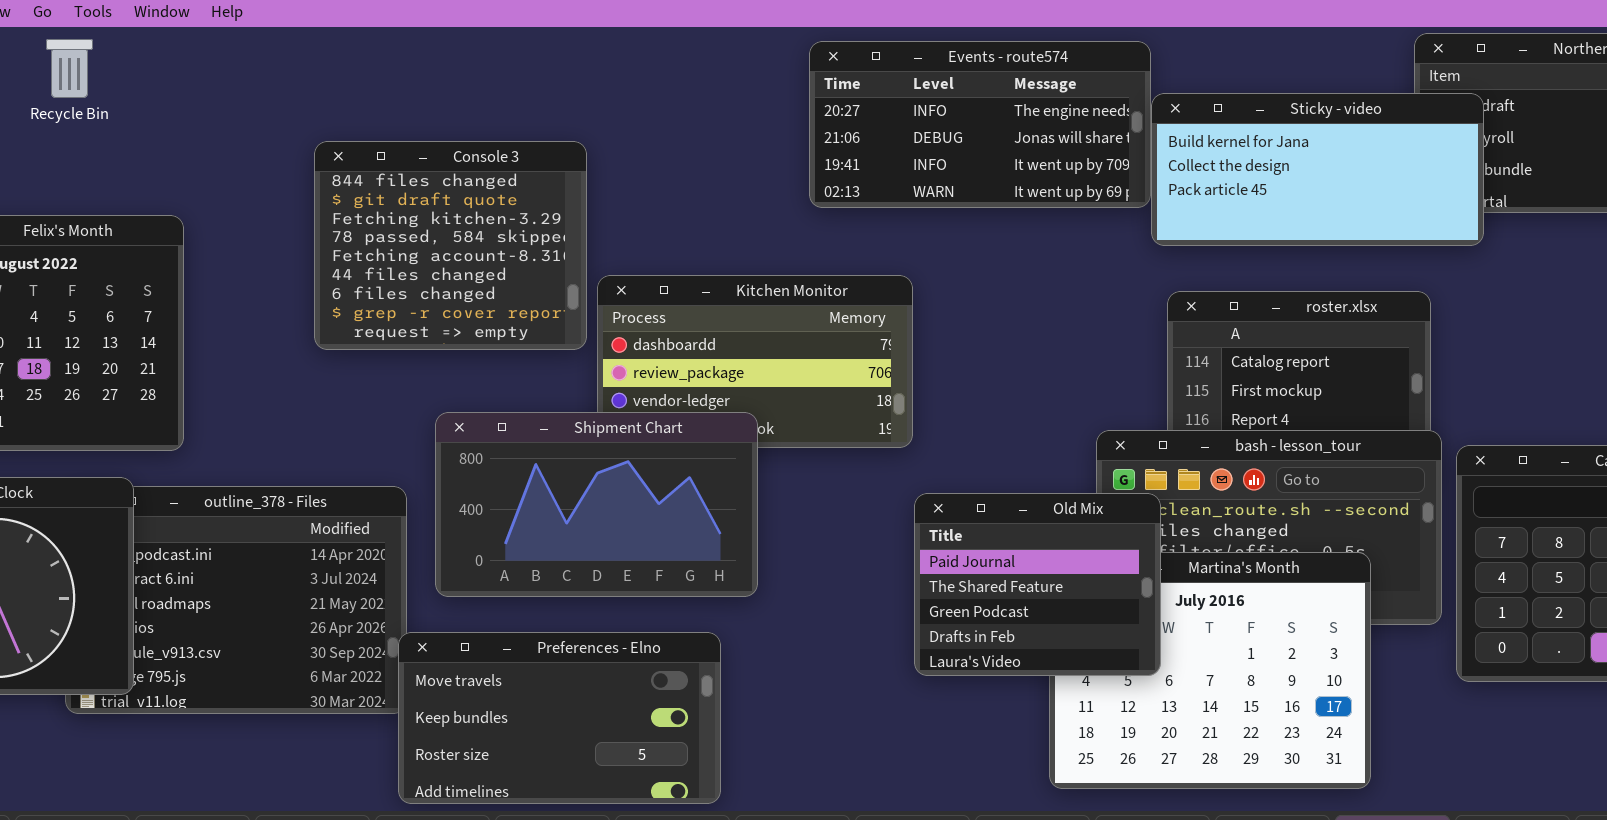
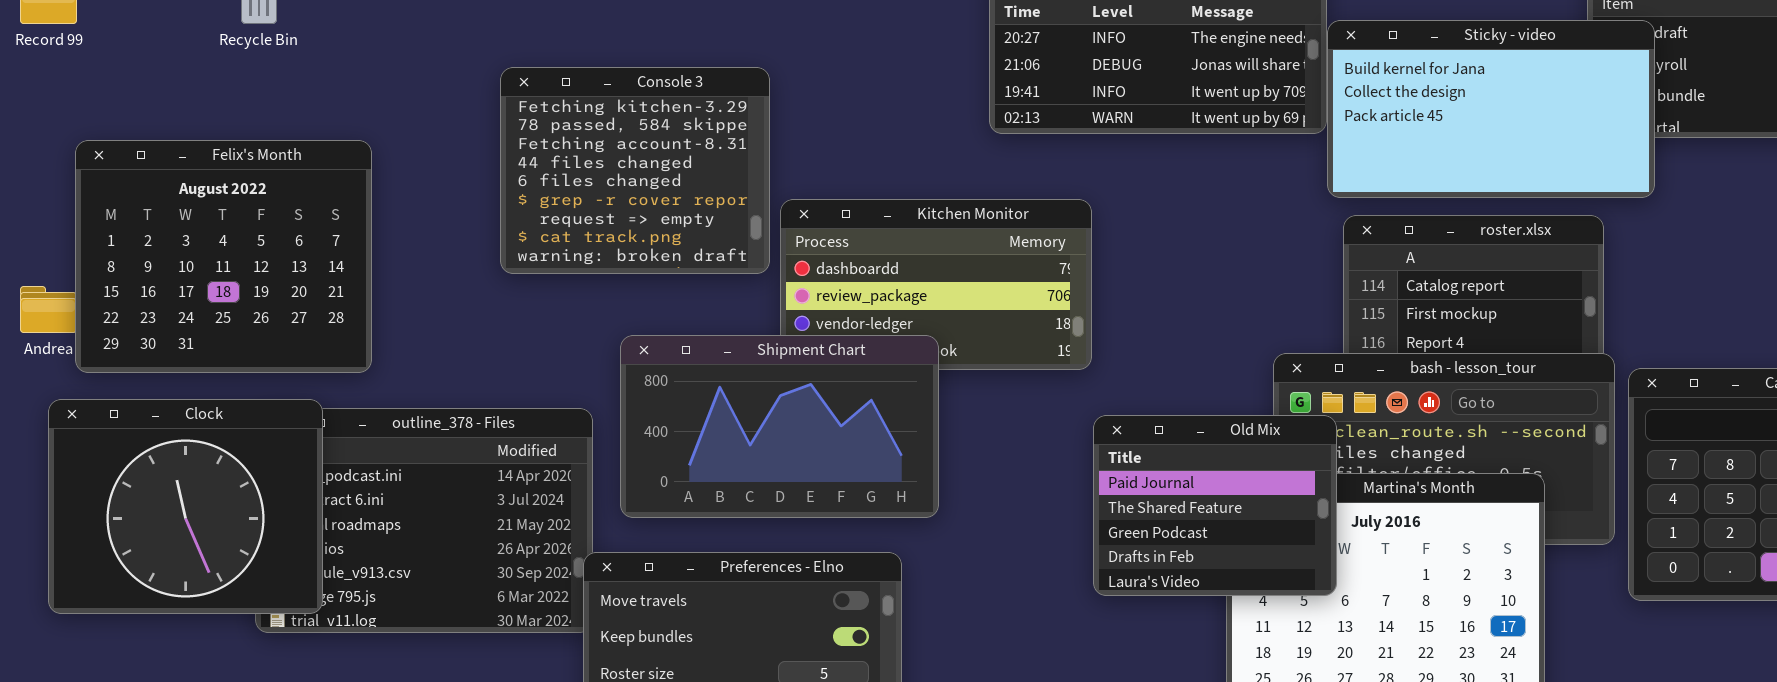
Sticky - video: [1151,93,1484,246] -> [1327,20,1655,198], resized
Console 3: [314,141,587,350] -> [500,67,770,274], scrolled down 2 rows

